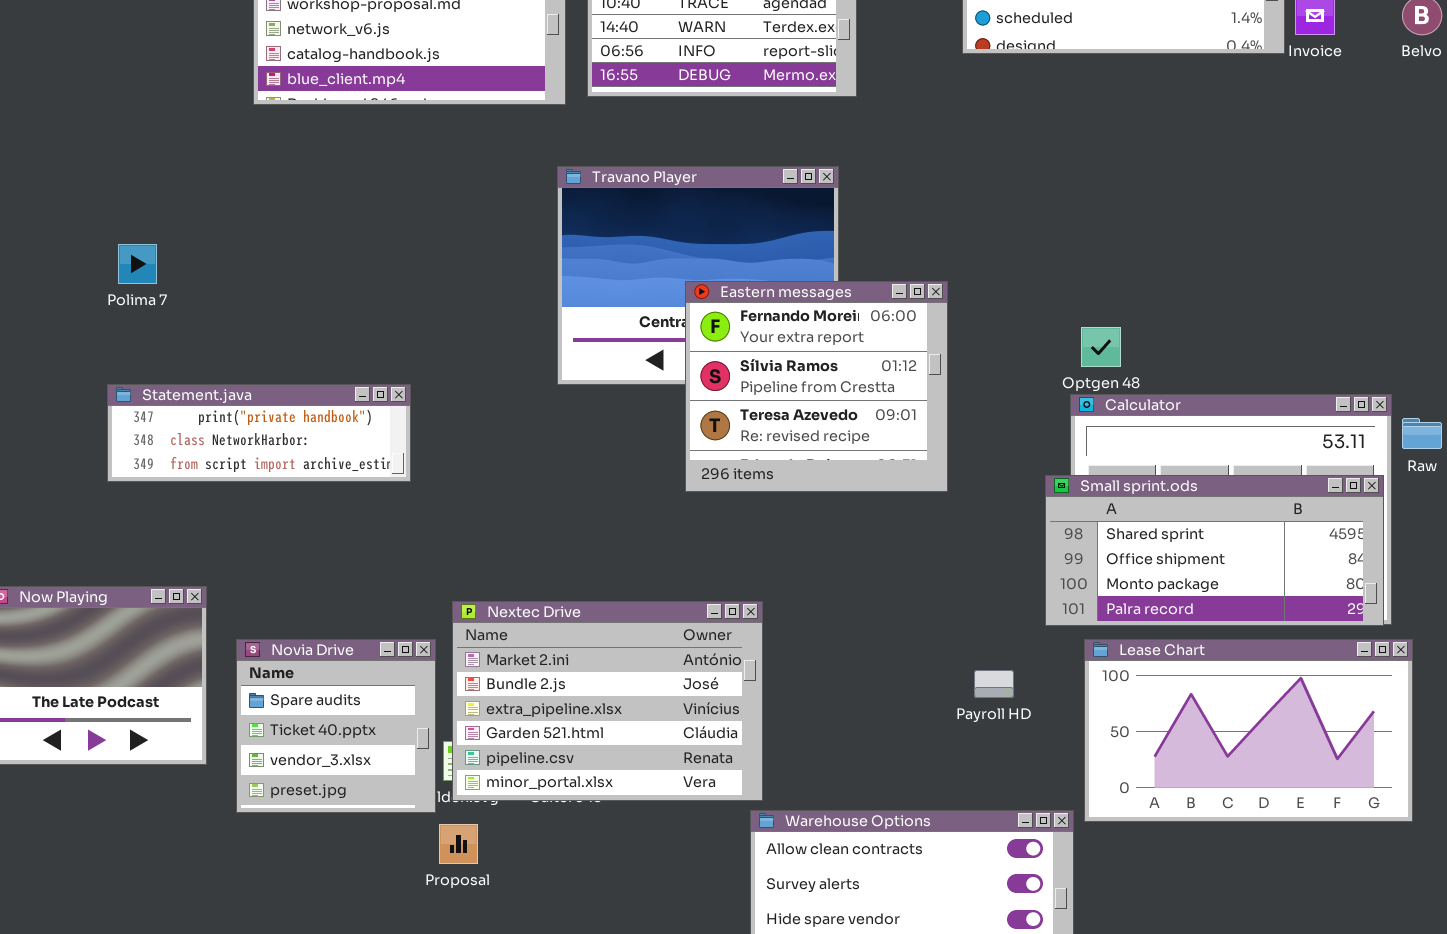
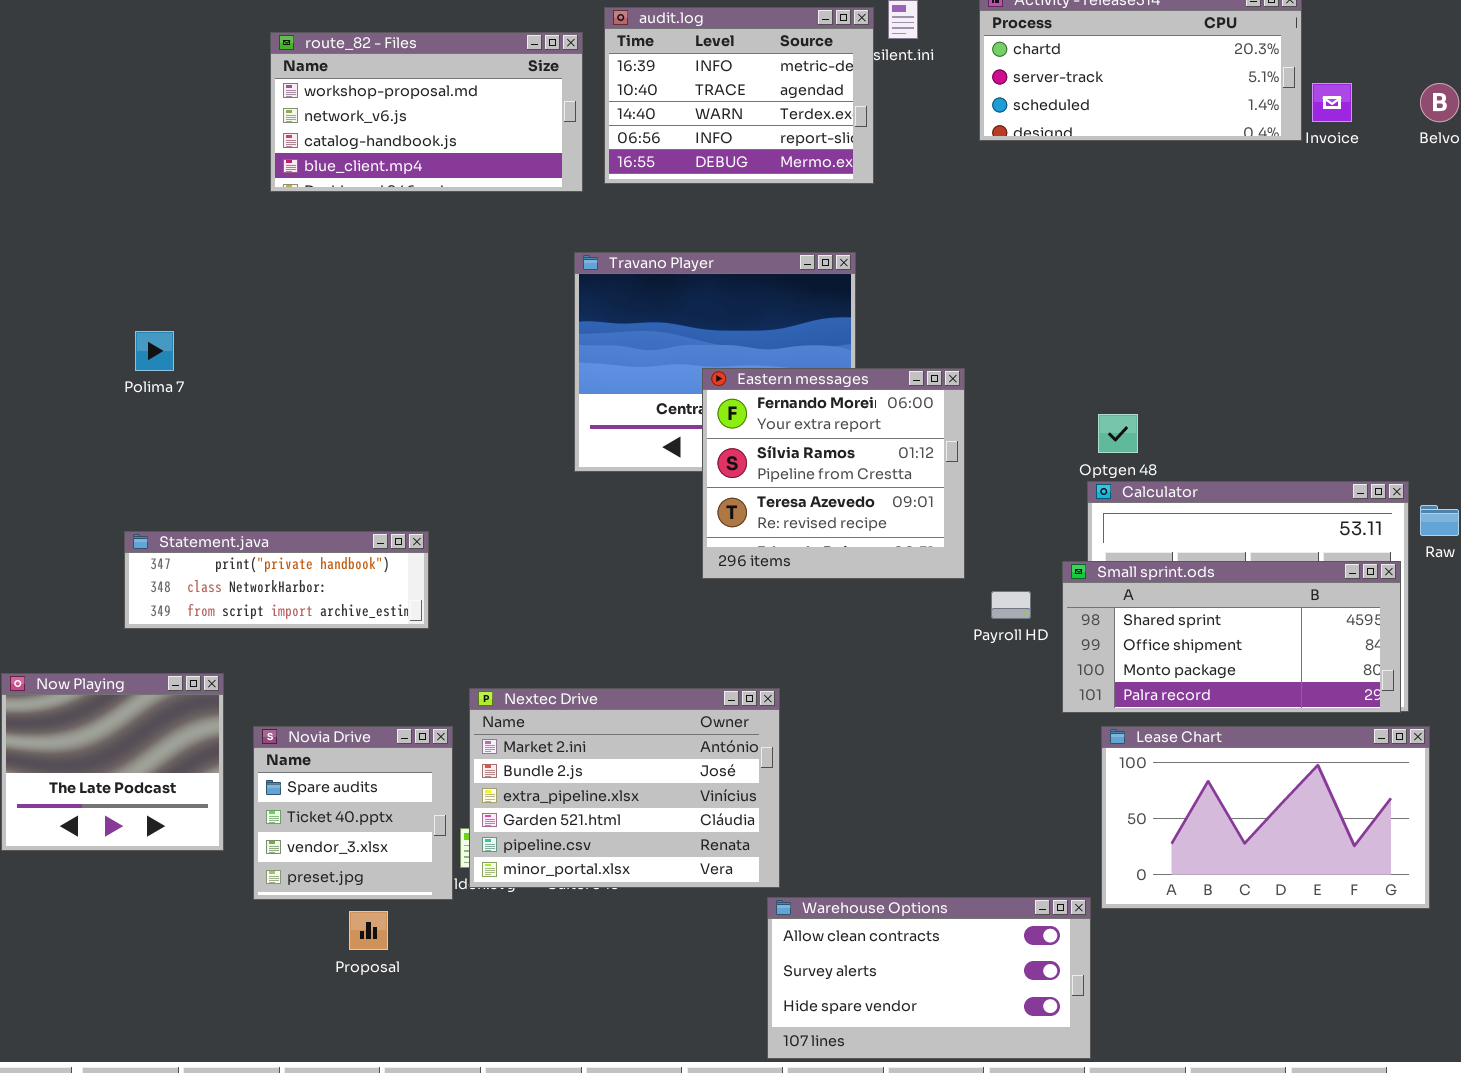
Statement.java: [107,384,411,482] -> [124,531,429,629], moved
Payroll HD: [974,670,1014,698] -> [991,591,1031,619], moved
Proposal: [439,824,478,864] -> [349,911,388,950], moved

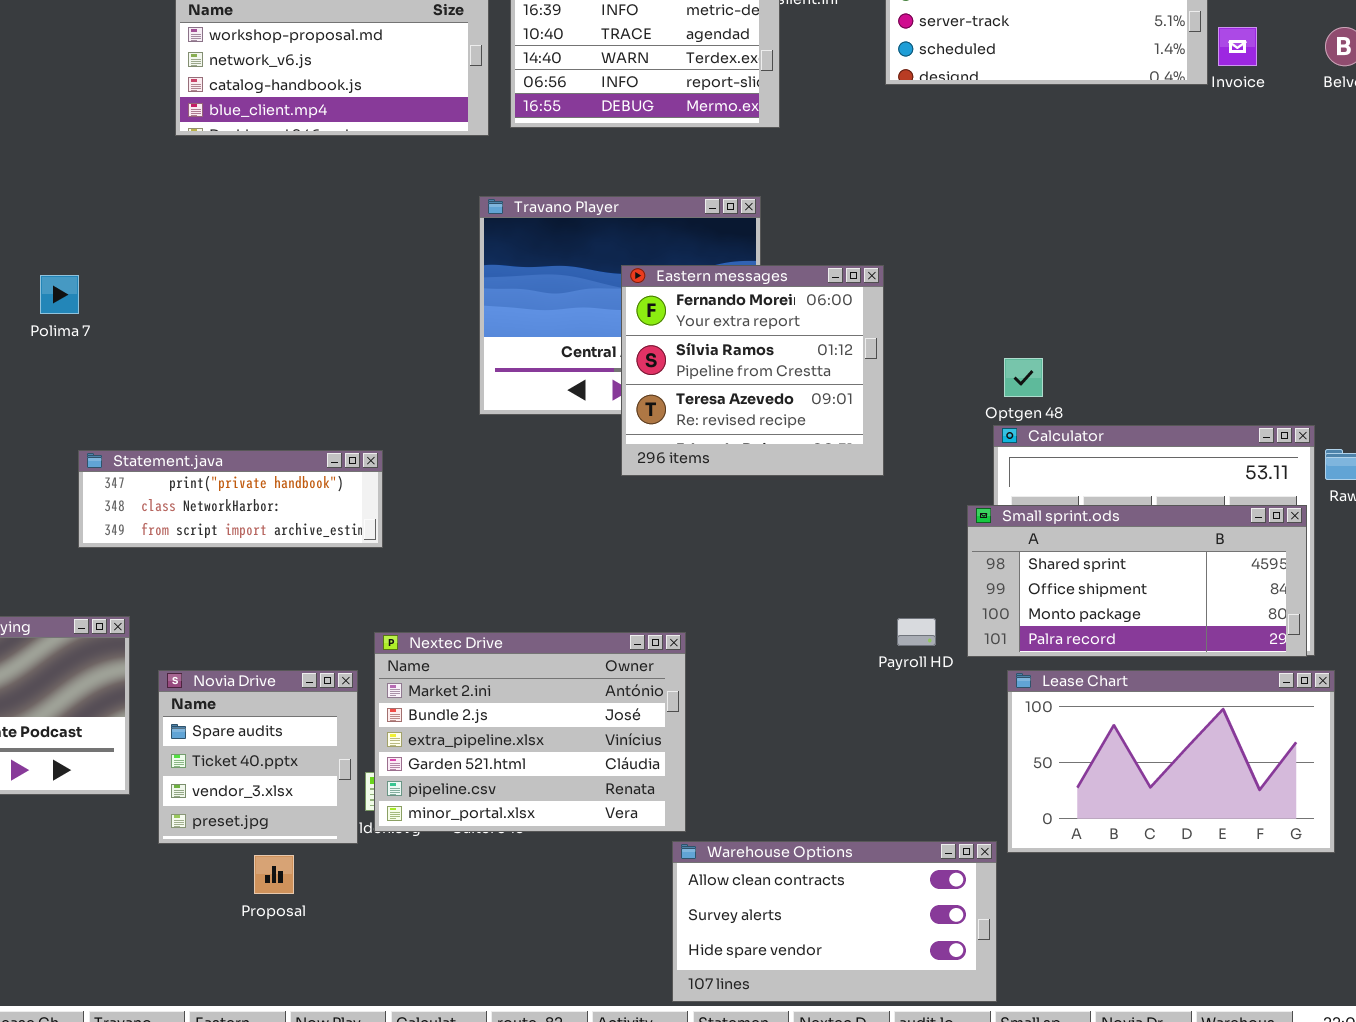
Eastern messages: [702,368,965,579] -> [621,265,884,476], moved
Statement.java: [124,531,429,629] -> [78,450,383,548], moved
Payroll HD: [991,591,1031,619] -> [897,618,936,646], moved

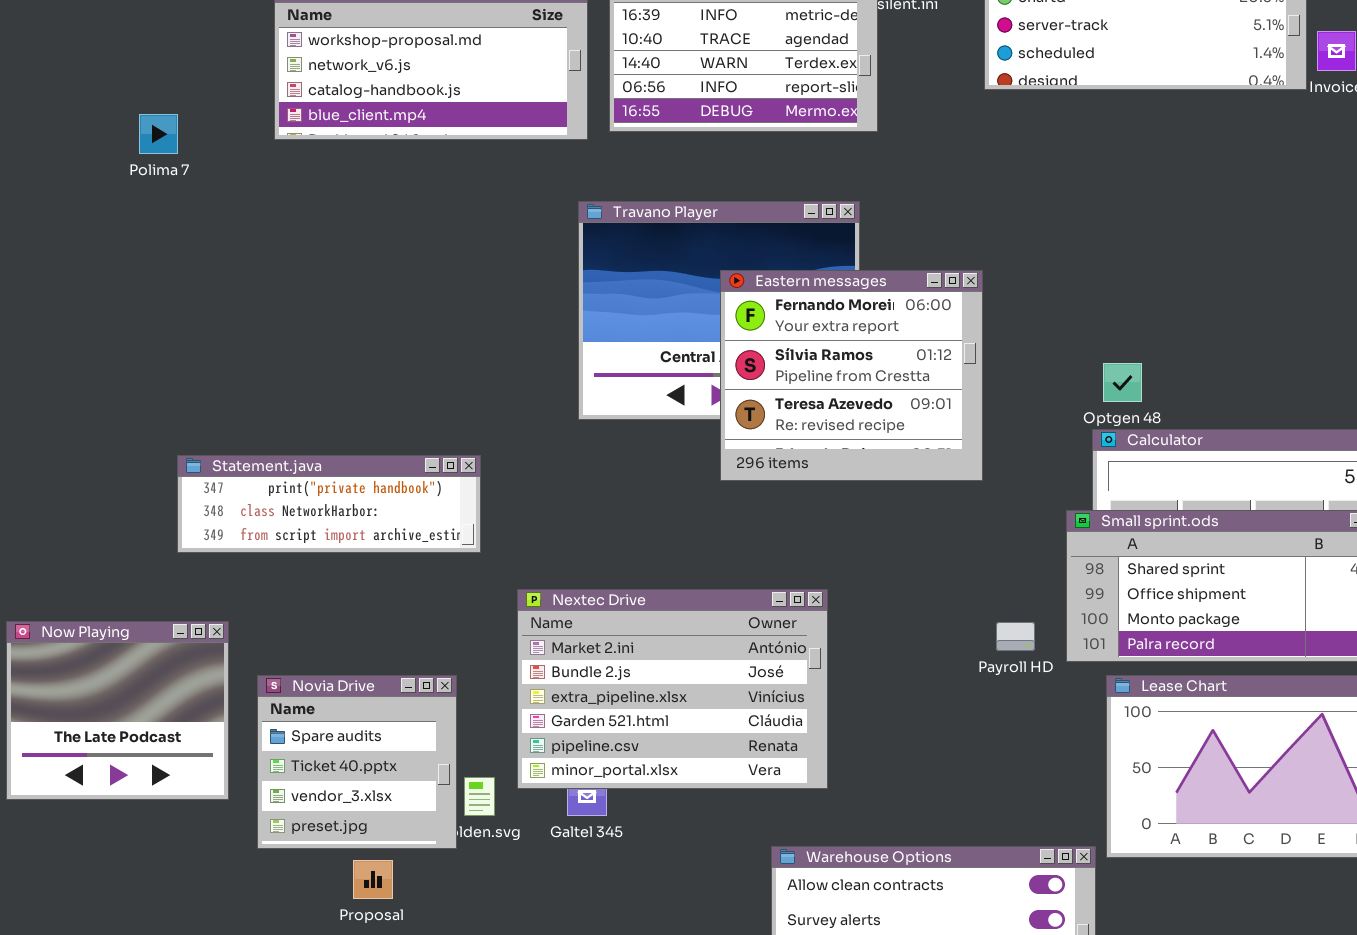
Polima 7: [40,275,79,314] -> [139,114,178,154], moved
Nextec Drive: [374,632,686,832] -> [517,589,828,789], moved

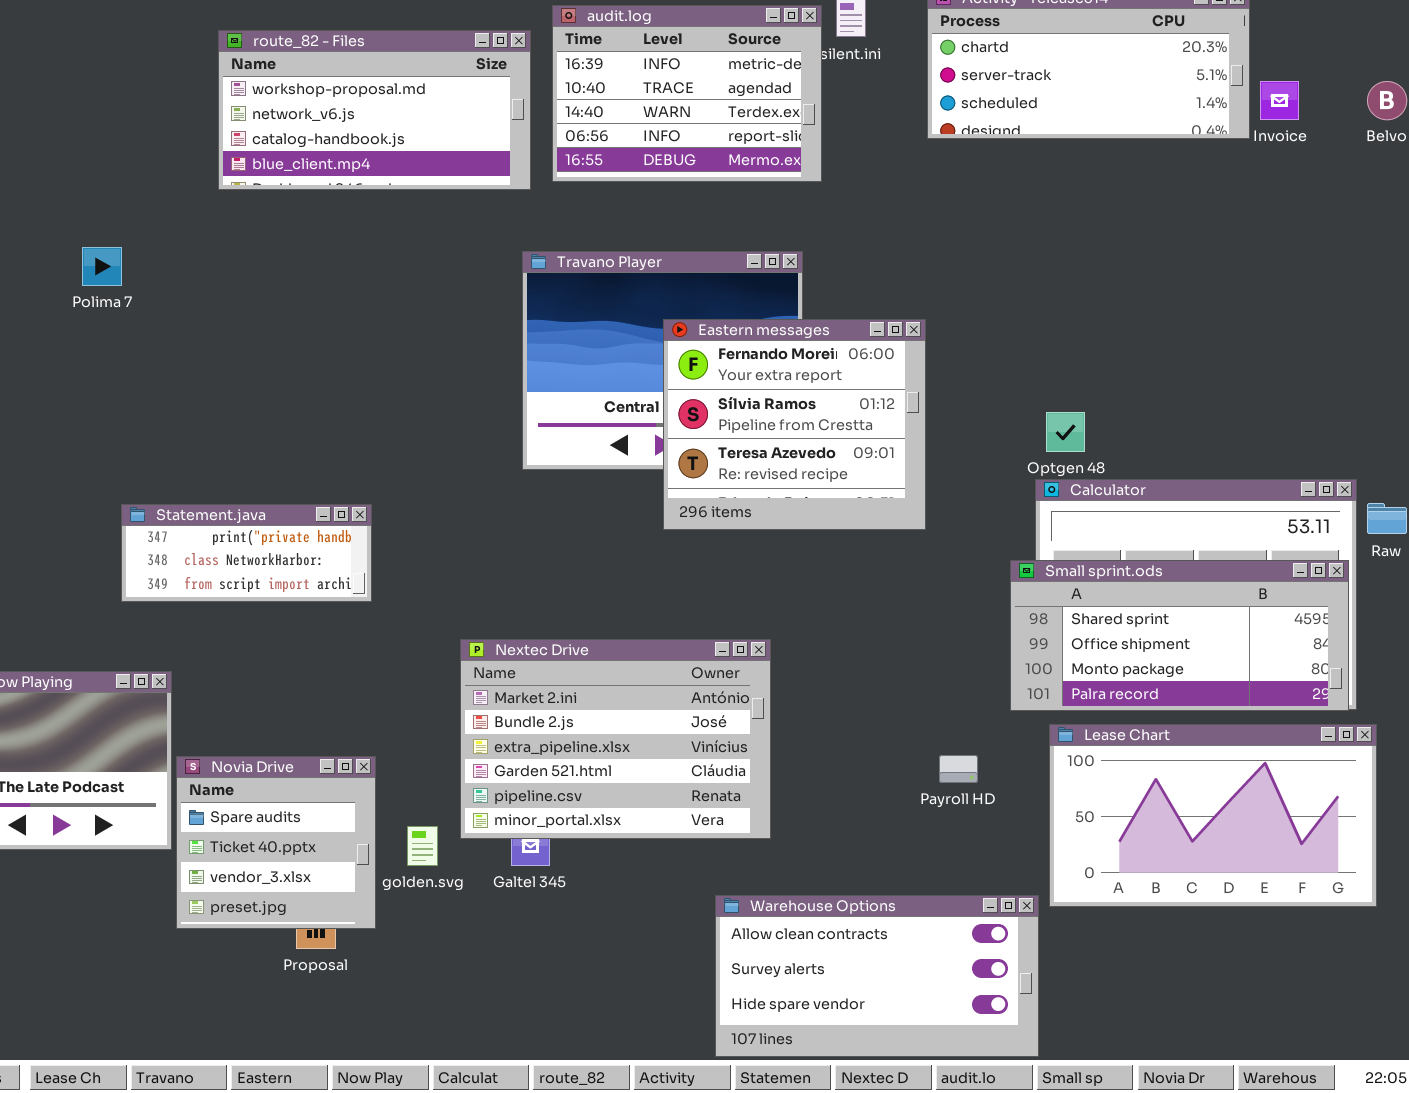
Polima 7: [139,114,178,154] -> [82,247,122,286], moved
Statement.java: [177,455,481,553] -> [121,504,372,602], resized
Payroll HD: [996,622,1035,651] -> [939,755,978,783], moved
Novia Drive: [257,675,457,849] -> [176,756,376,929], moved

